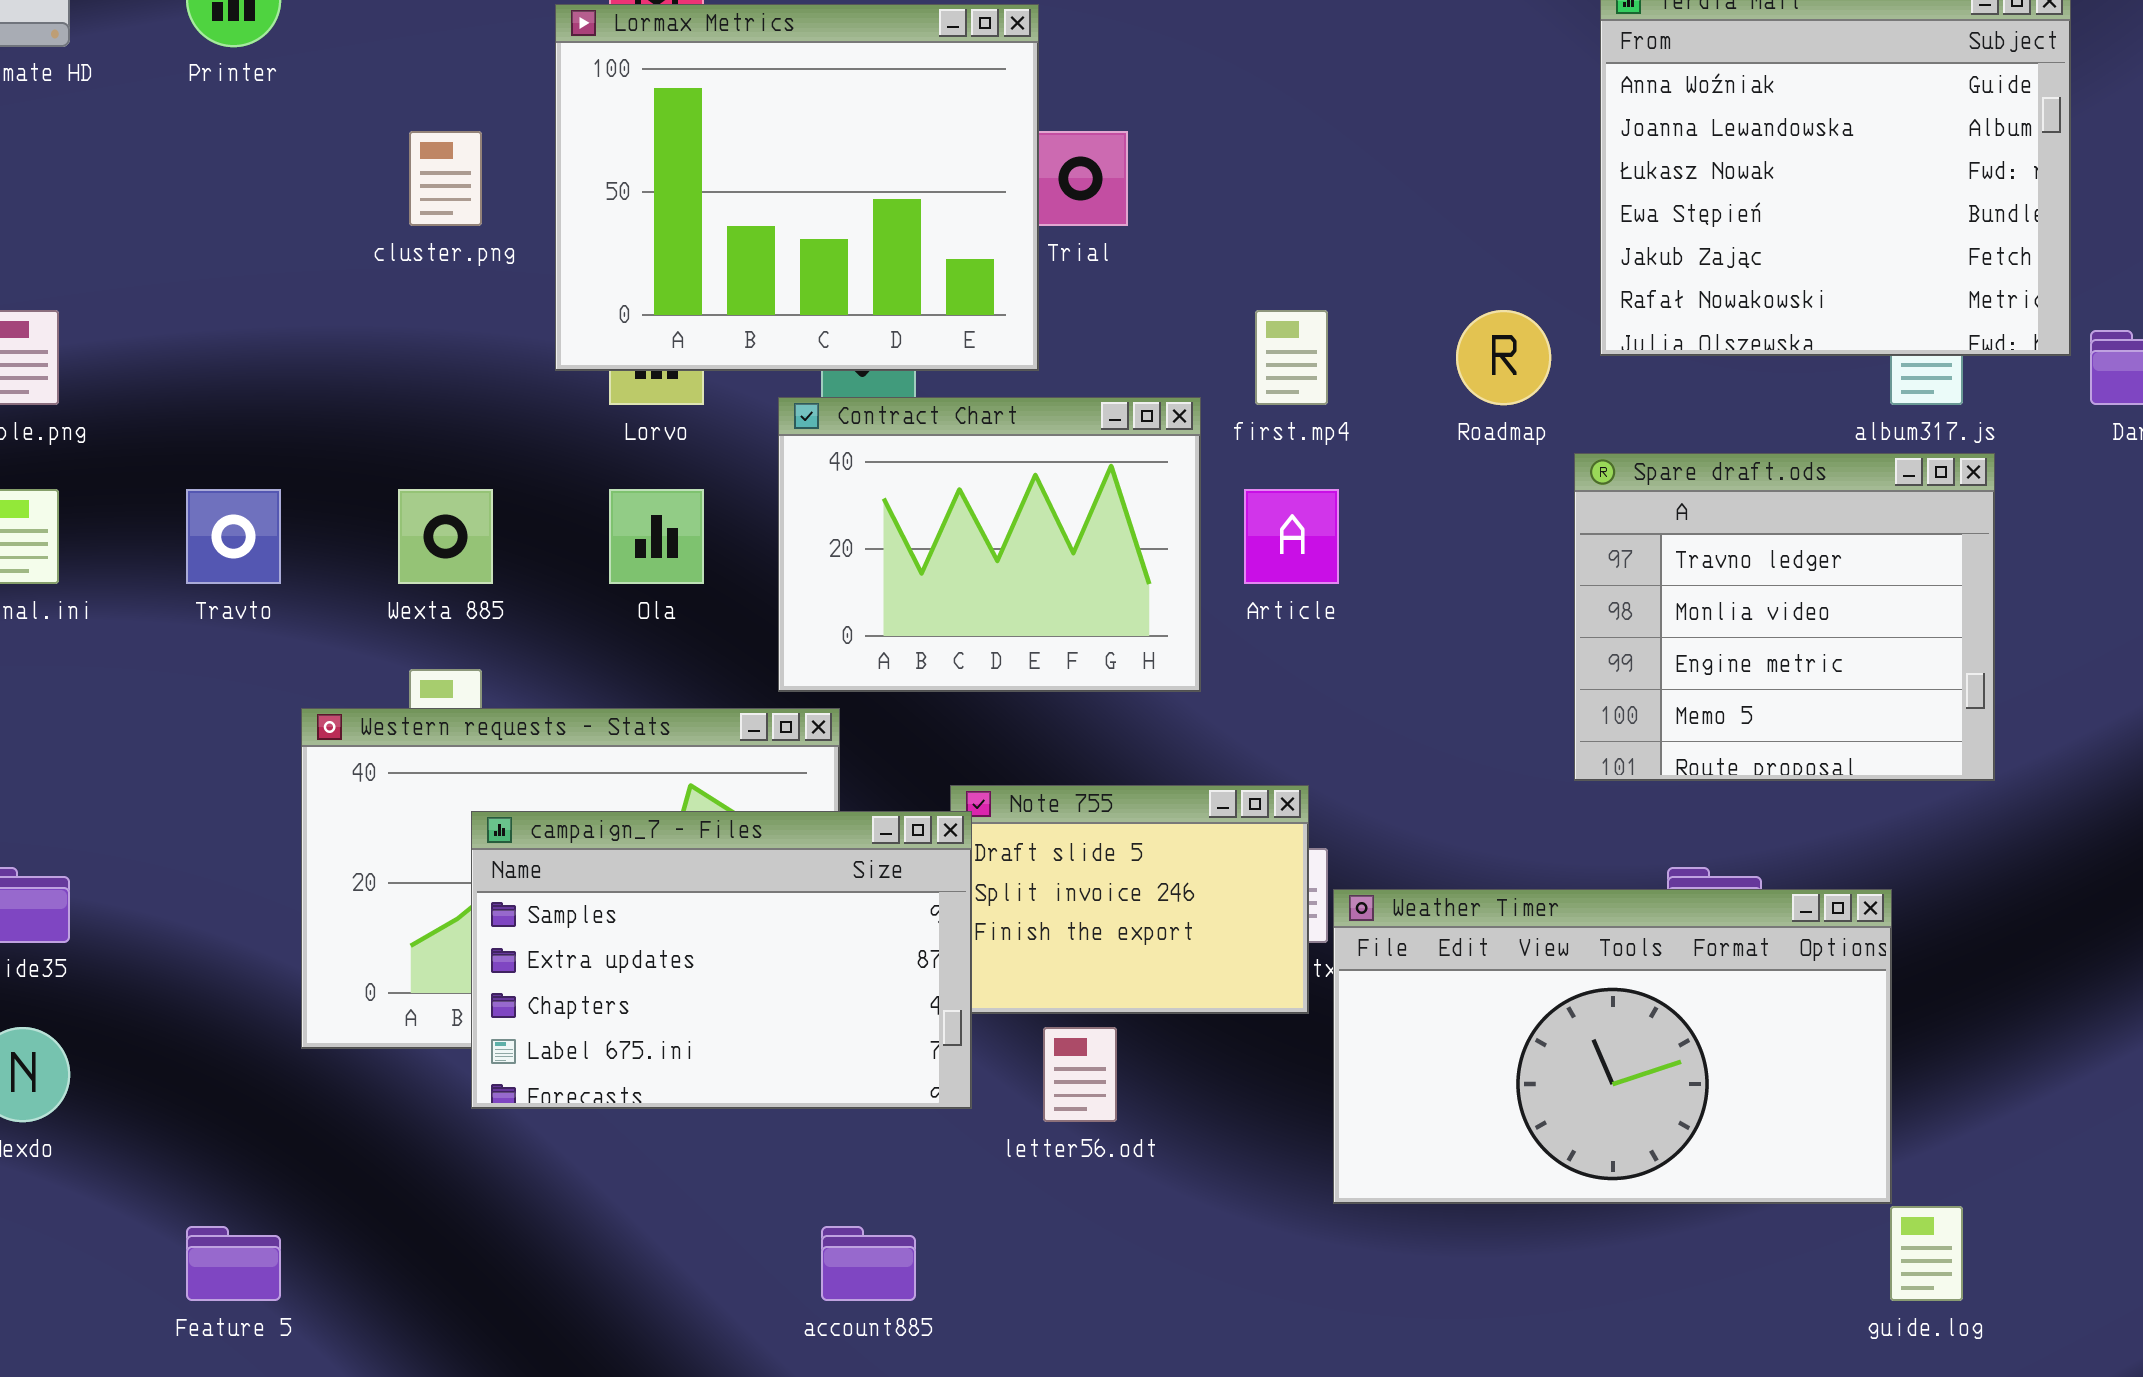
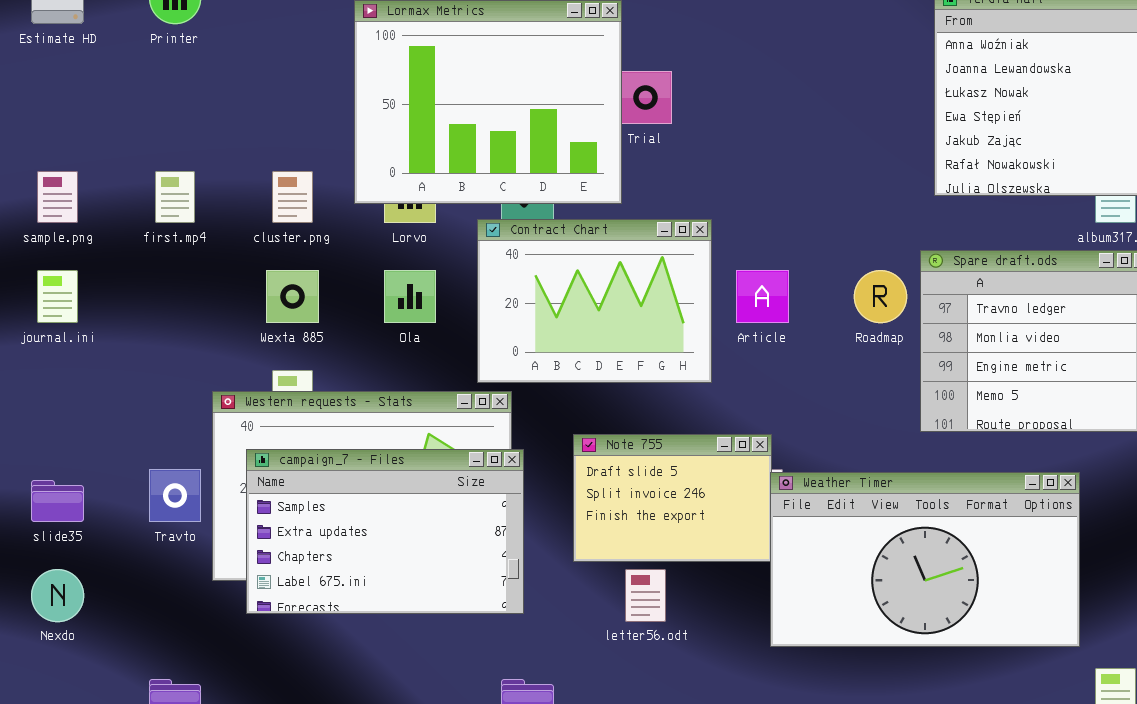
cluster.png: [409,131,482,226] -> [272,171,313,223], moved
first.mp4: [1255,310,1328,405] -> [155,171,195,223], moved
Roadmap: [1456,310,1551,405] -> [854,270,907,323], moved
Travto: [186,489,281,584] -> [149,469,201,522], moved
campaign_7 - Files: [471,811,972,1109] -> [246,449,524,614], moved
Weather Timer: [1333,889,1892,1204] -> [770,472,1080,647], moved

